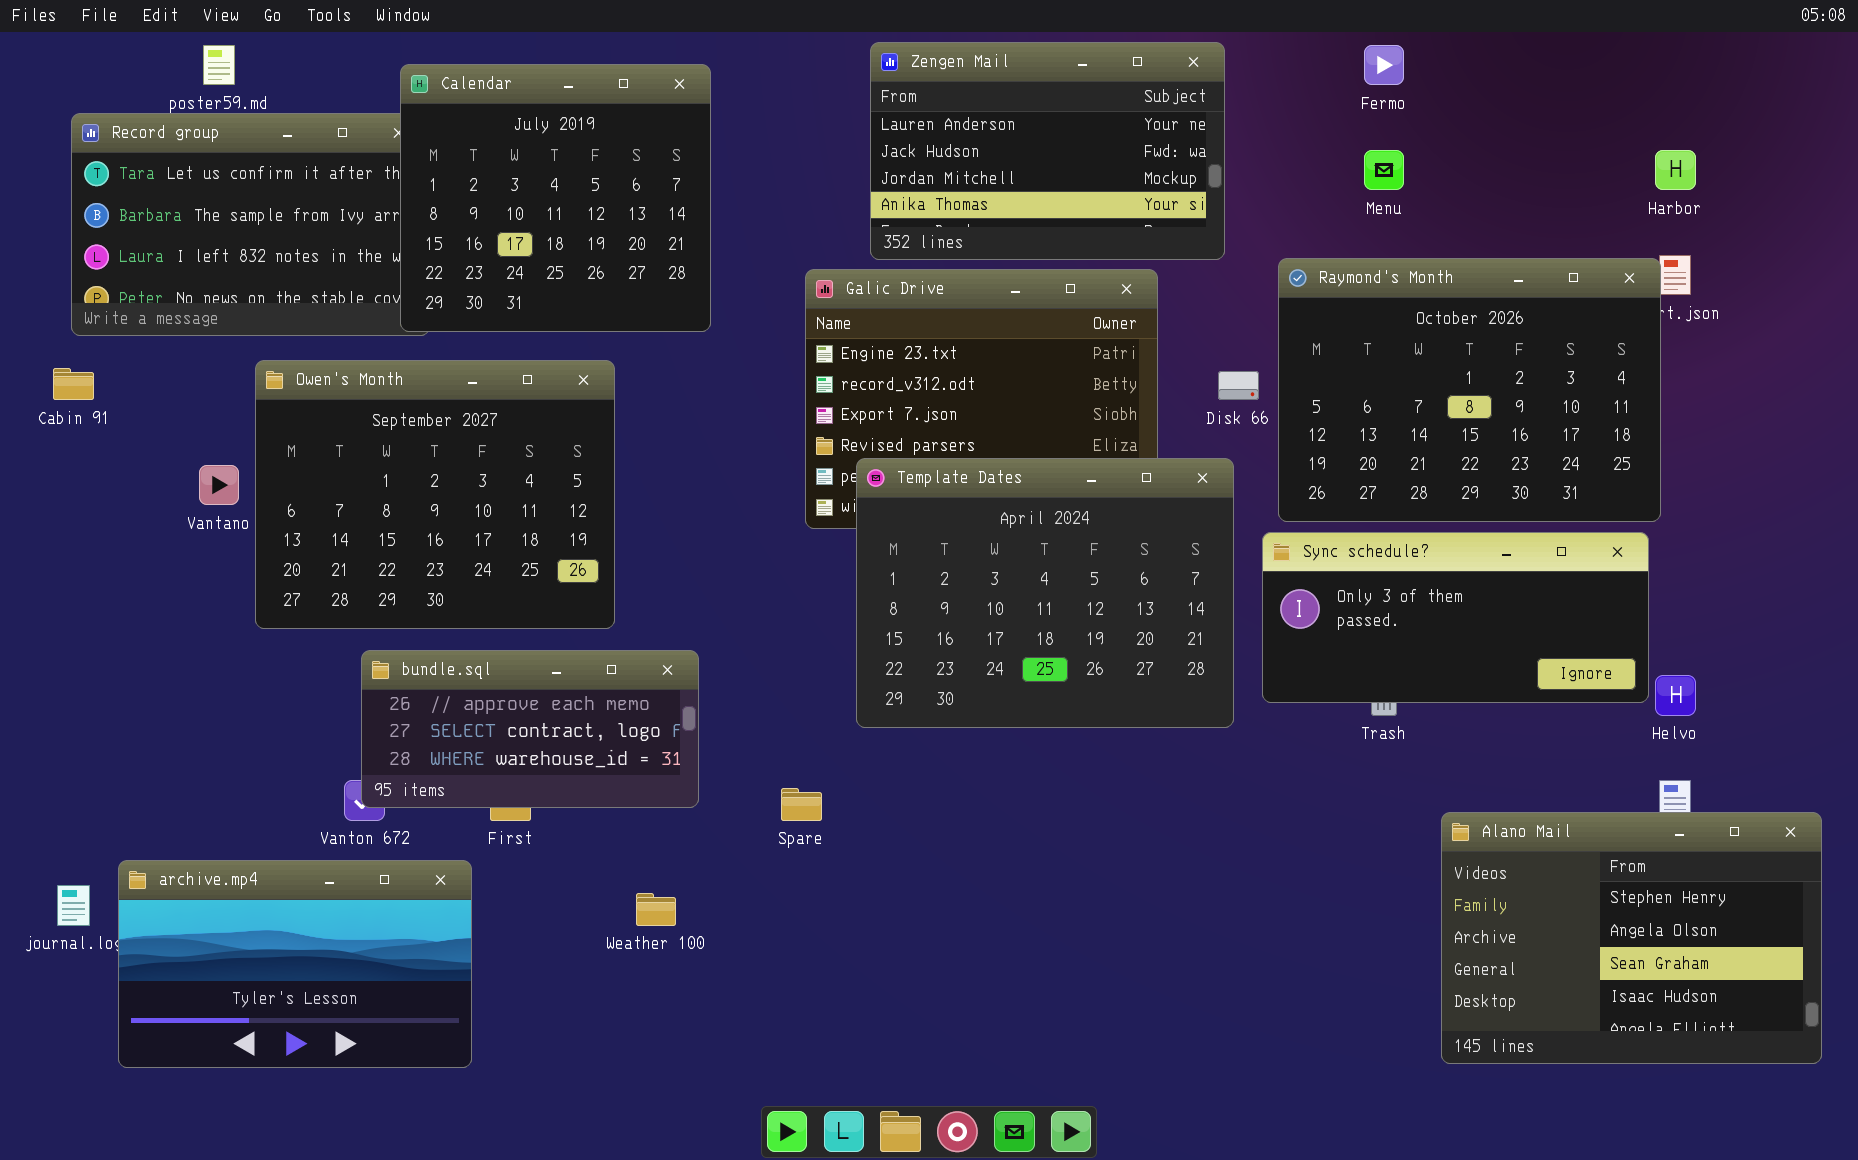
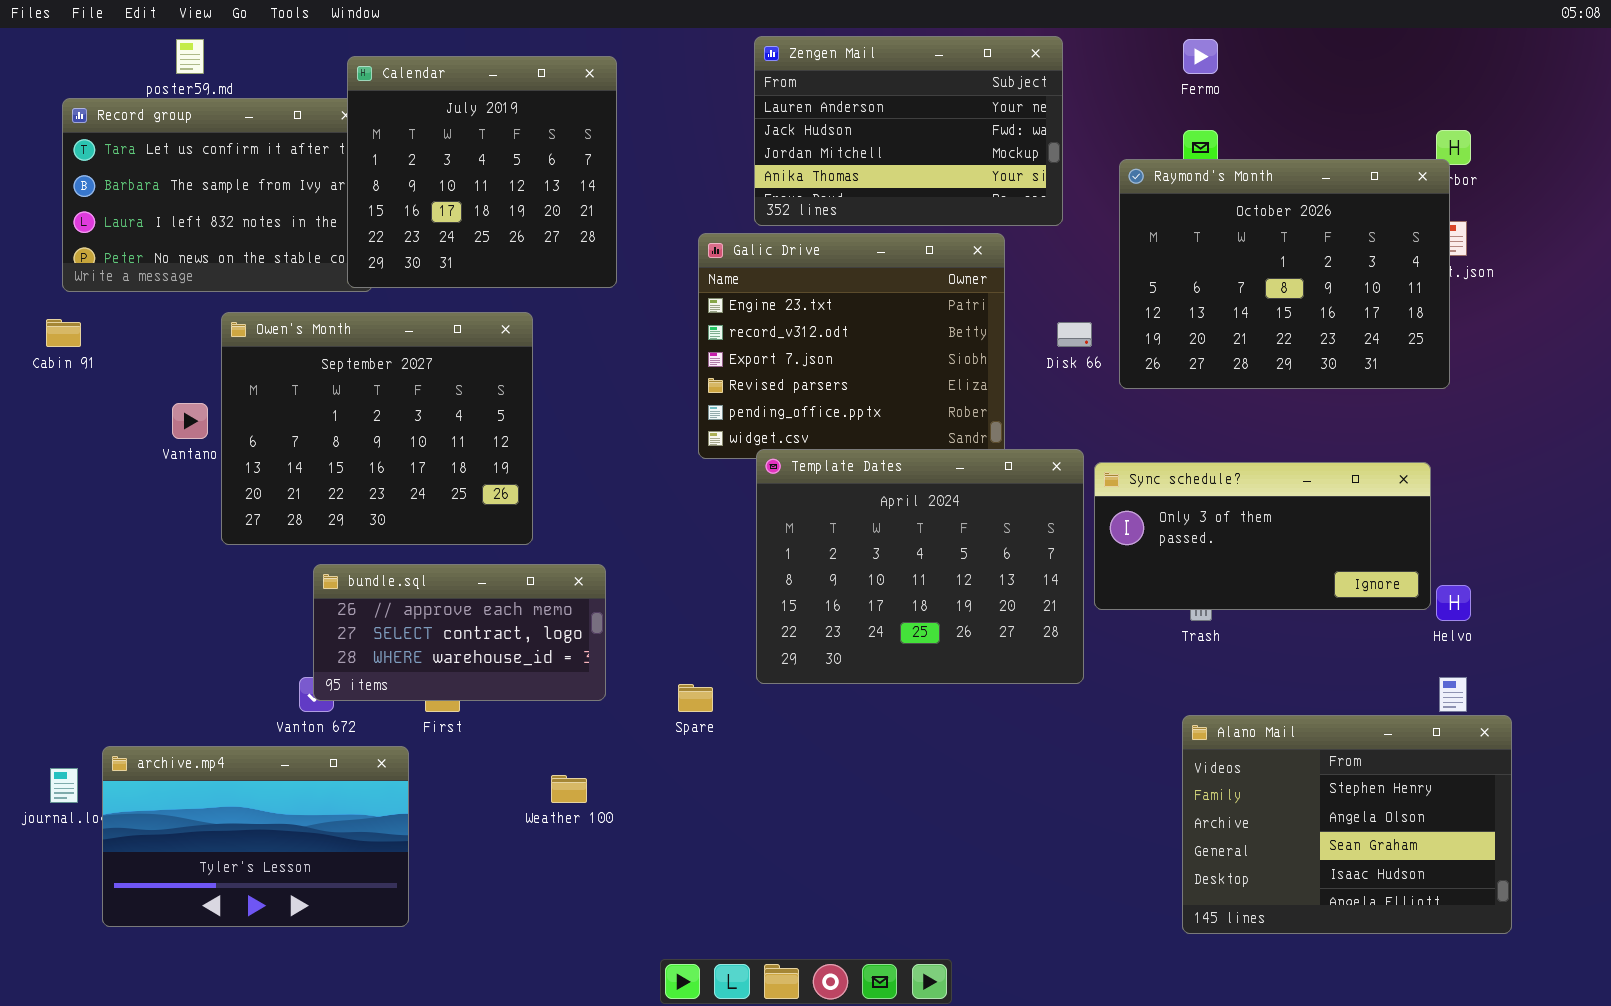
Raymond's Month: [1278,258,1661,522] -> [1119,159,1450,389], moved
Template Dates: [856,458,1234,728] -> [756,449,1084,684], moved
Alano Mail: [1441,812,1822,1064] -> [1182,715,1512,934], moved

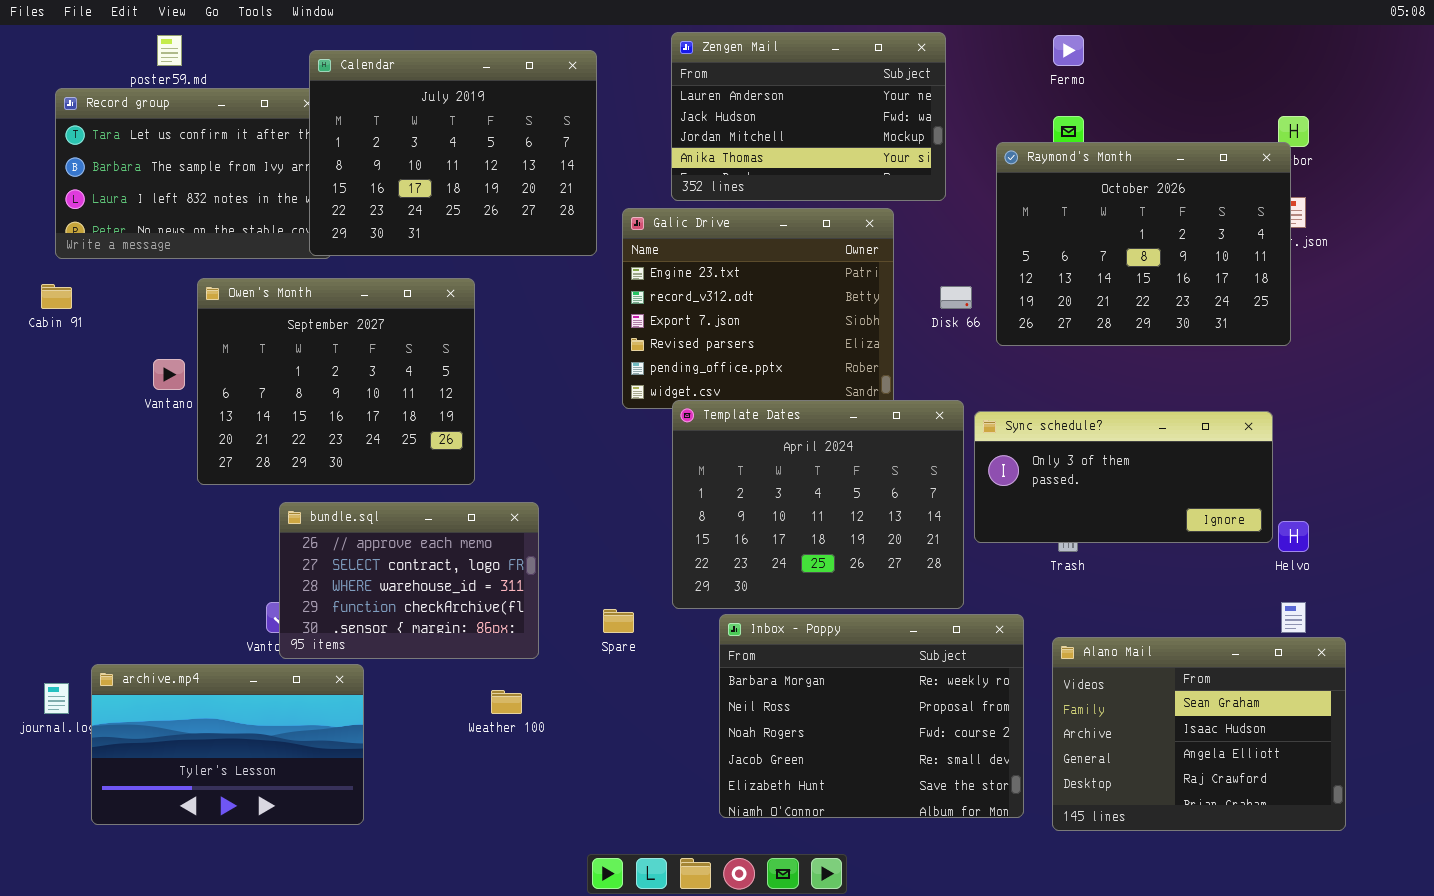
Calendar: [347,56,617,288] -> [309,50,597,256], resized
bundle.sql: [313,564,606,701] -> [279,502,539,659], resized
Inbox - Poppy: none -> [719,614,1024,818], opened
Alano Mail: [1182,715,1512,934] -> [1052,637,1346,831], scrolled down 2 rows

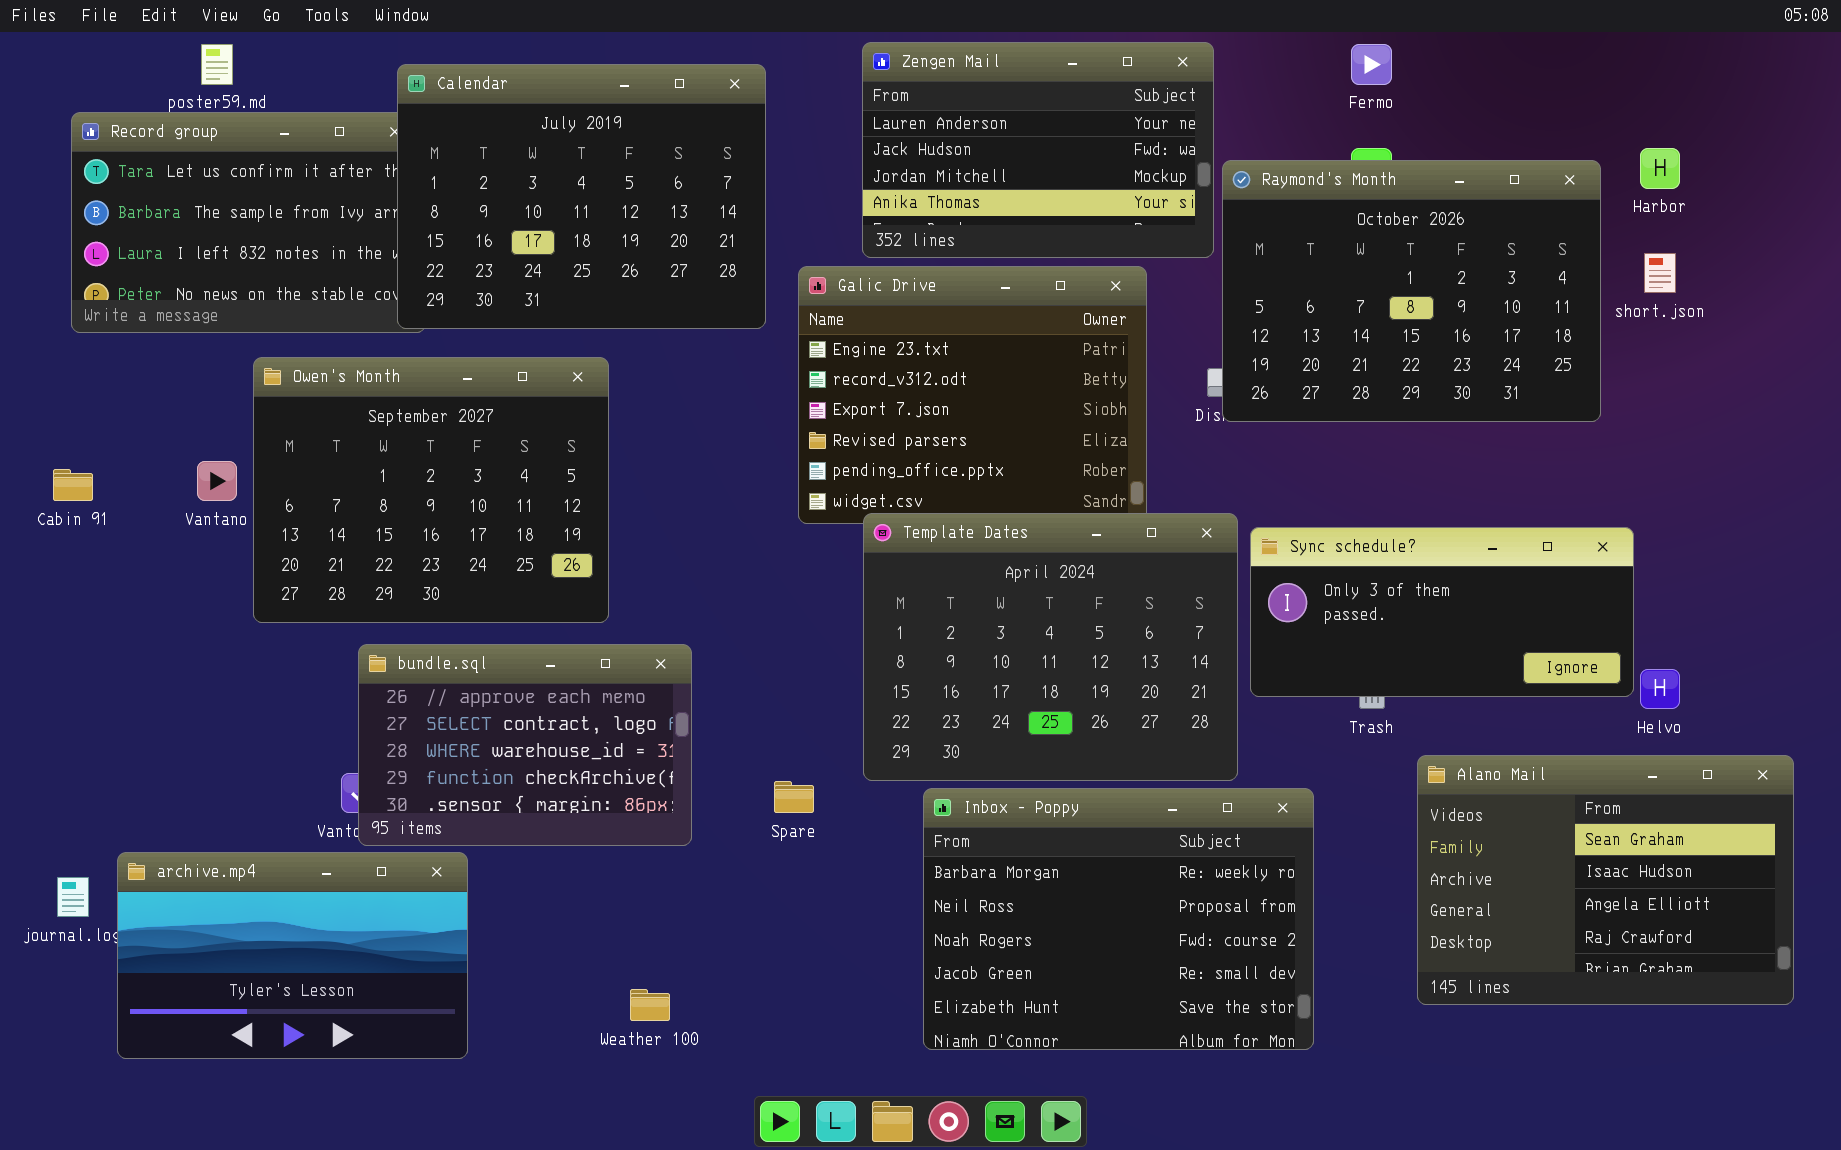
Raymond's Month: [996,142,1291,346] -> [1222,160,1601,422], moved
Cabin 91: [41,284,72,309] -> [53,469,93,501], moved
Alano Mail: [1052,637,1346,831] -> [1417,755,1794,1005], moved
Weather 100: [491,690,522,714] -> [630,989,670,1021], moved

